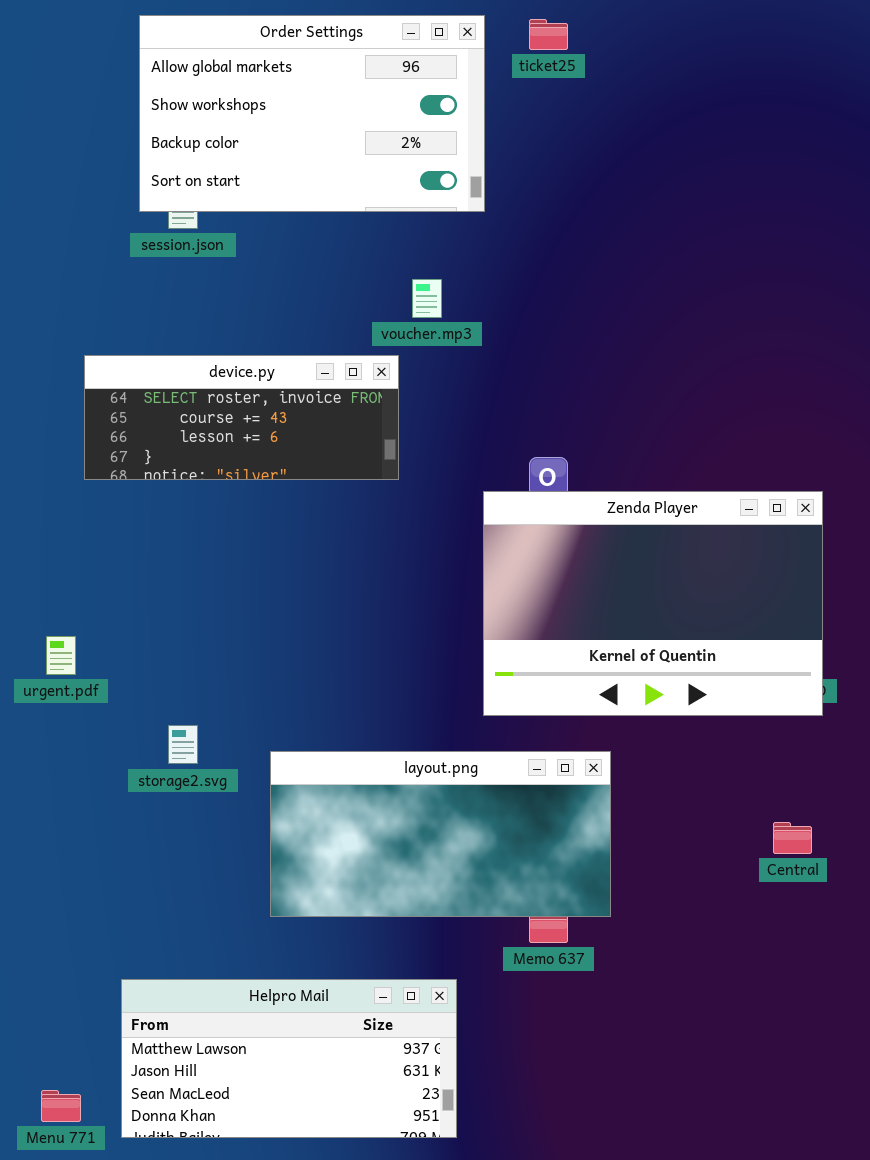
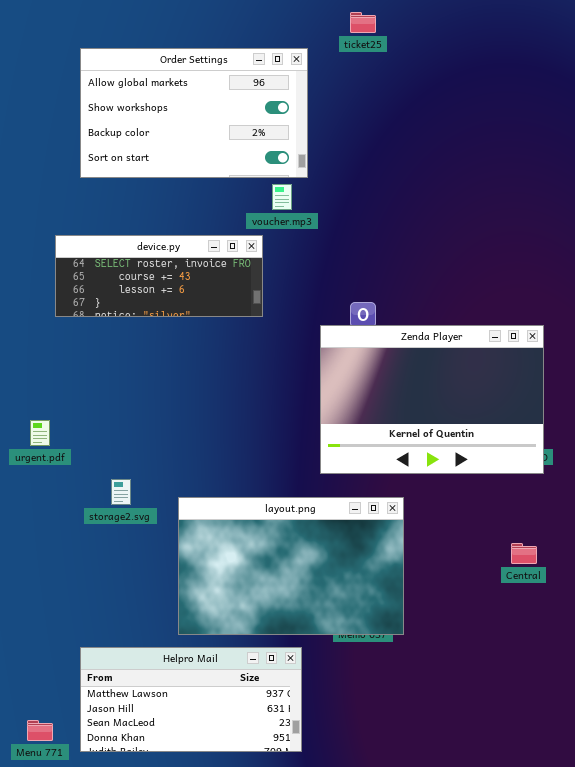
Order Settings: [139,15,485,212] -> [80,48,308,178], moved
layout.png: [270,751,611,917] -> [178,497,404,635], resized

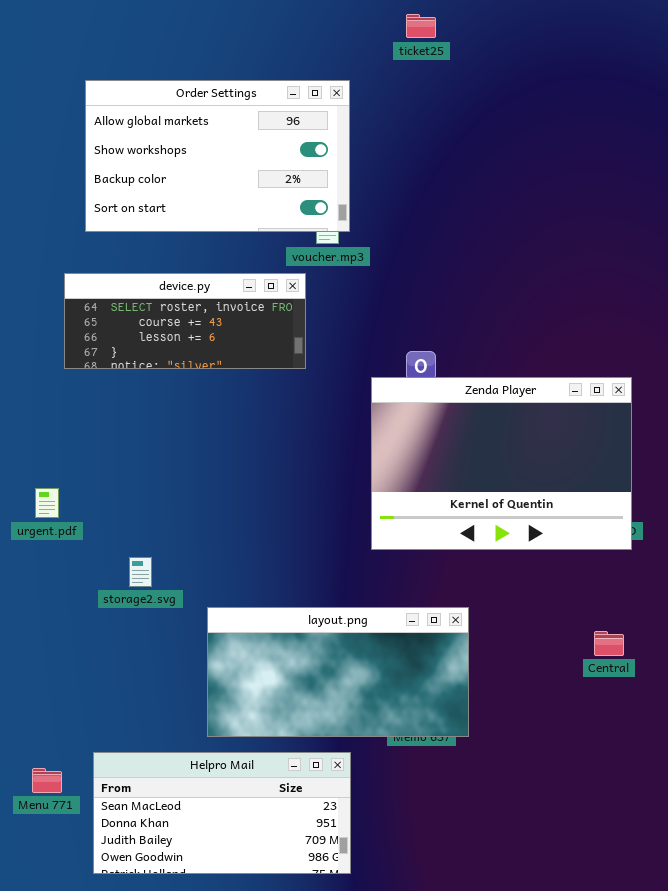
Order Settings: [80,48,308,178] -> [85,80,350,232], moved
layout.png: [178,497,404,635] -> [207,607,469,737], resized
Helpro Mail: [80,647,302,752] -> [93,752,351,874], scrolled down 2 rows
Menu 771: [27,720,53,741] -> [32,768,62,793], moved

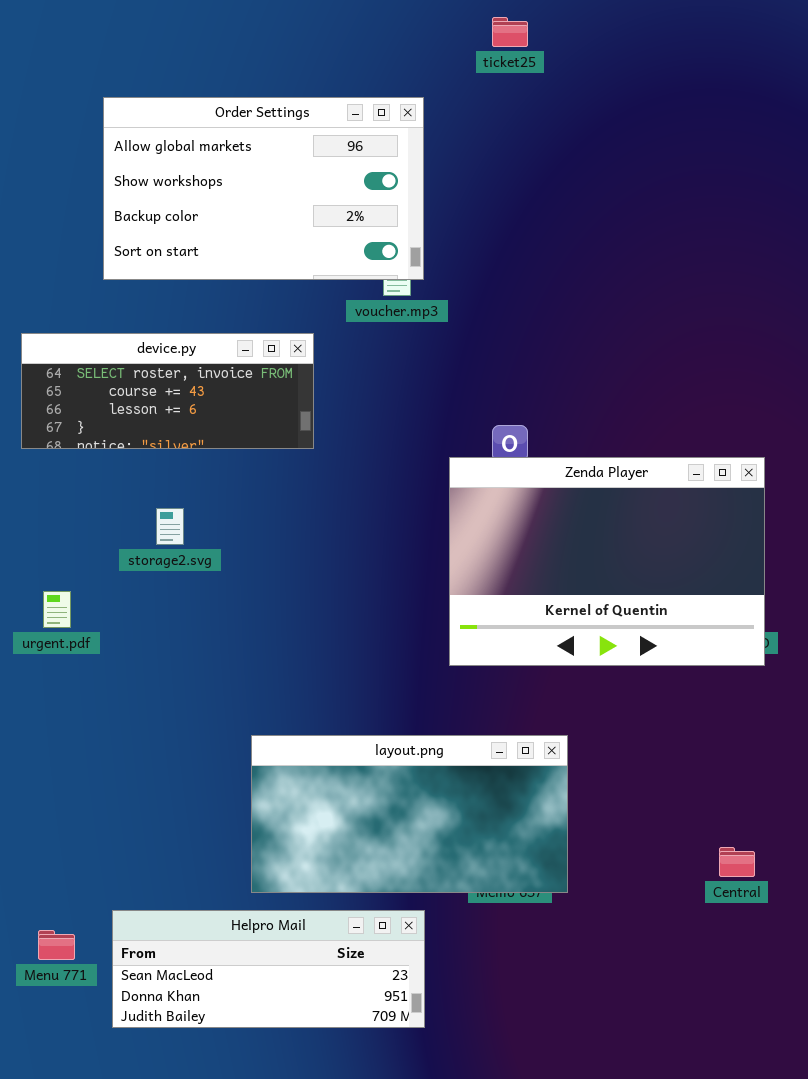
device.py: [64,273,306,369] -> [21,333,314,449], moved
storage2.svg: [129,557,152,587] -> [156,508,184,545], moved
Central: [594,631,624,656] -> [719,847,755,877], moved
Helpro Mail: [93,752,351,874] -> [112,910,425,1028], resized

